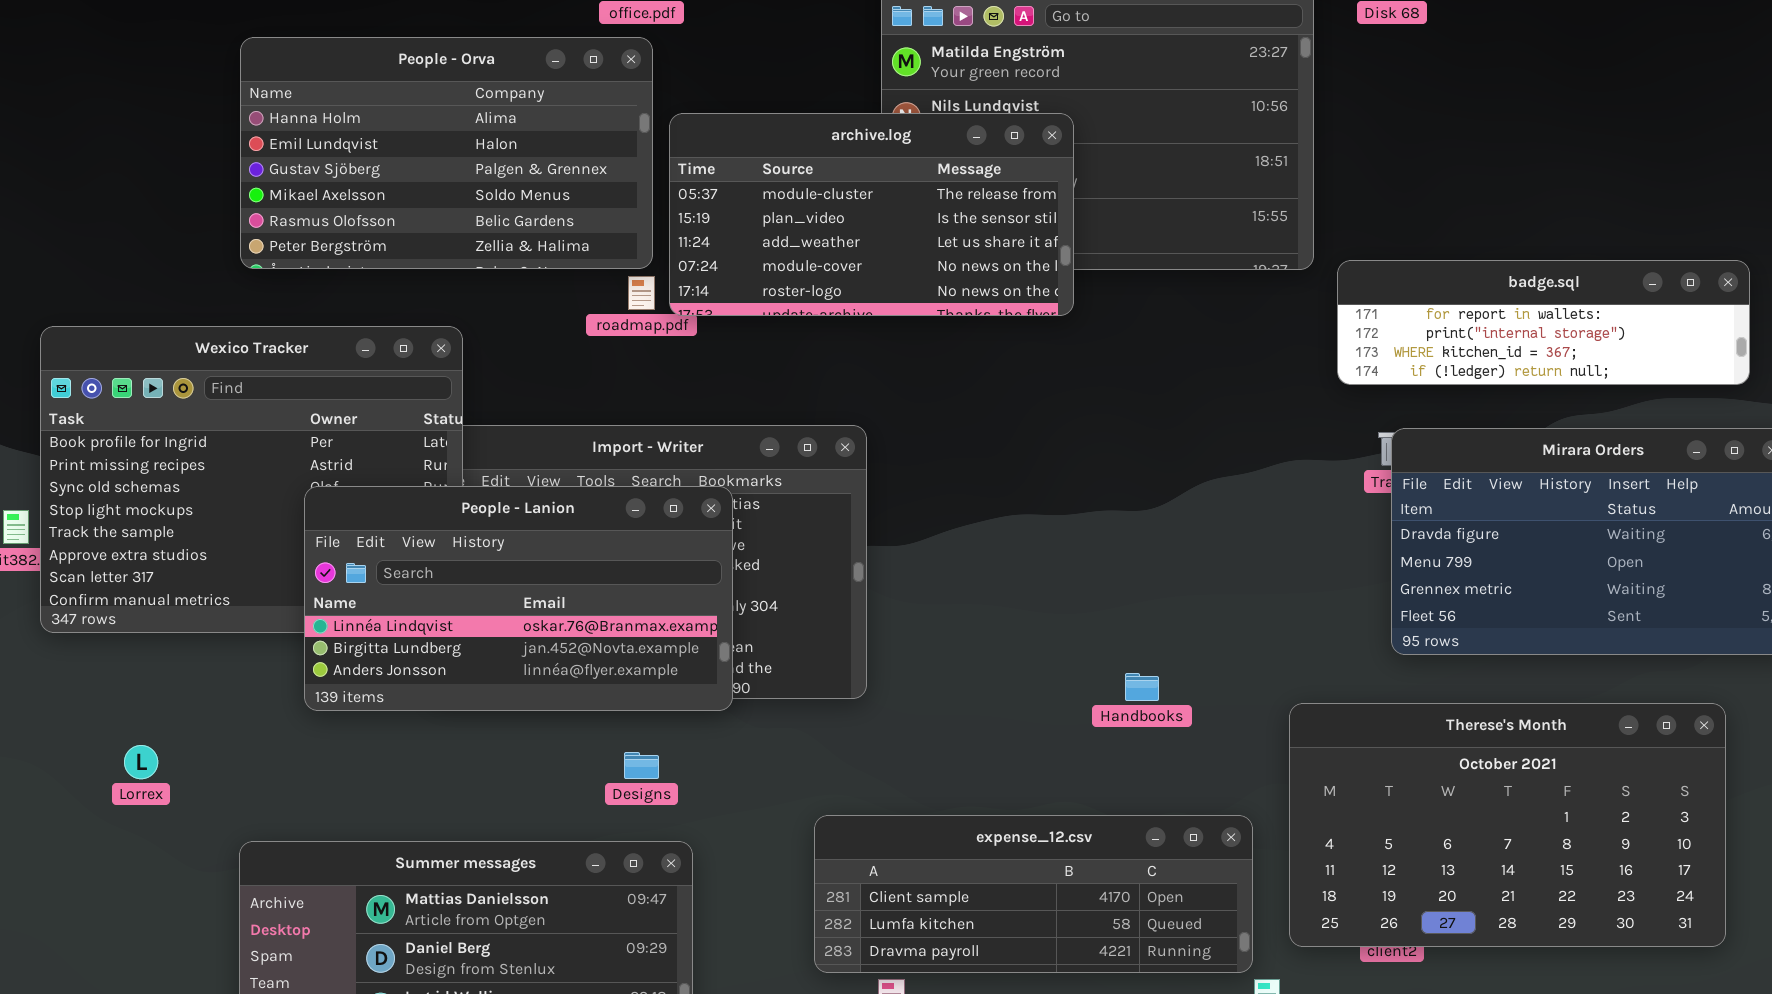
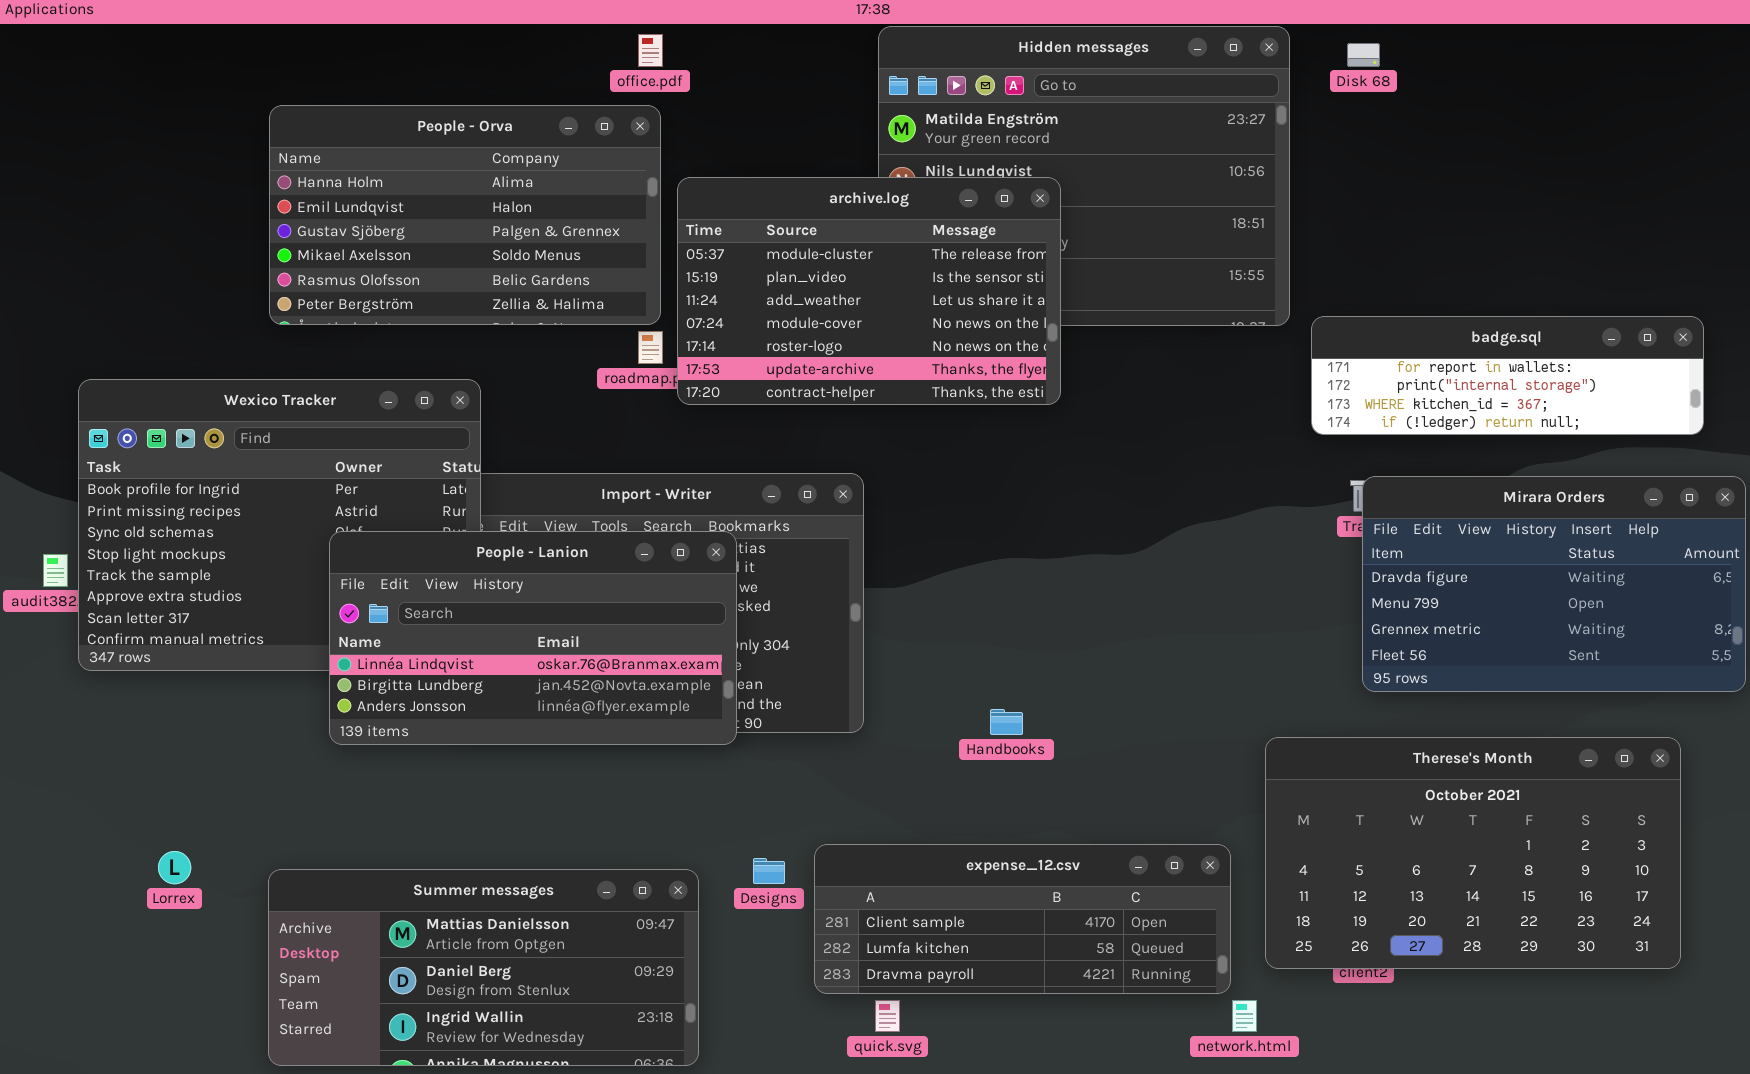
archive.log: [669,113,1074,316] -> [677,177,1061,405], resized
Handbooks: [1125,673,1159,701] -> [990,709,1023,735], moved
Lorrex: [124,745,158,779] -> [158,851,191,884], moved
Designs: [624,752,659,779] -> [753,858,785,884], moved

